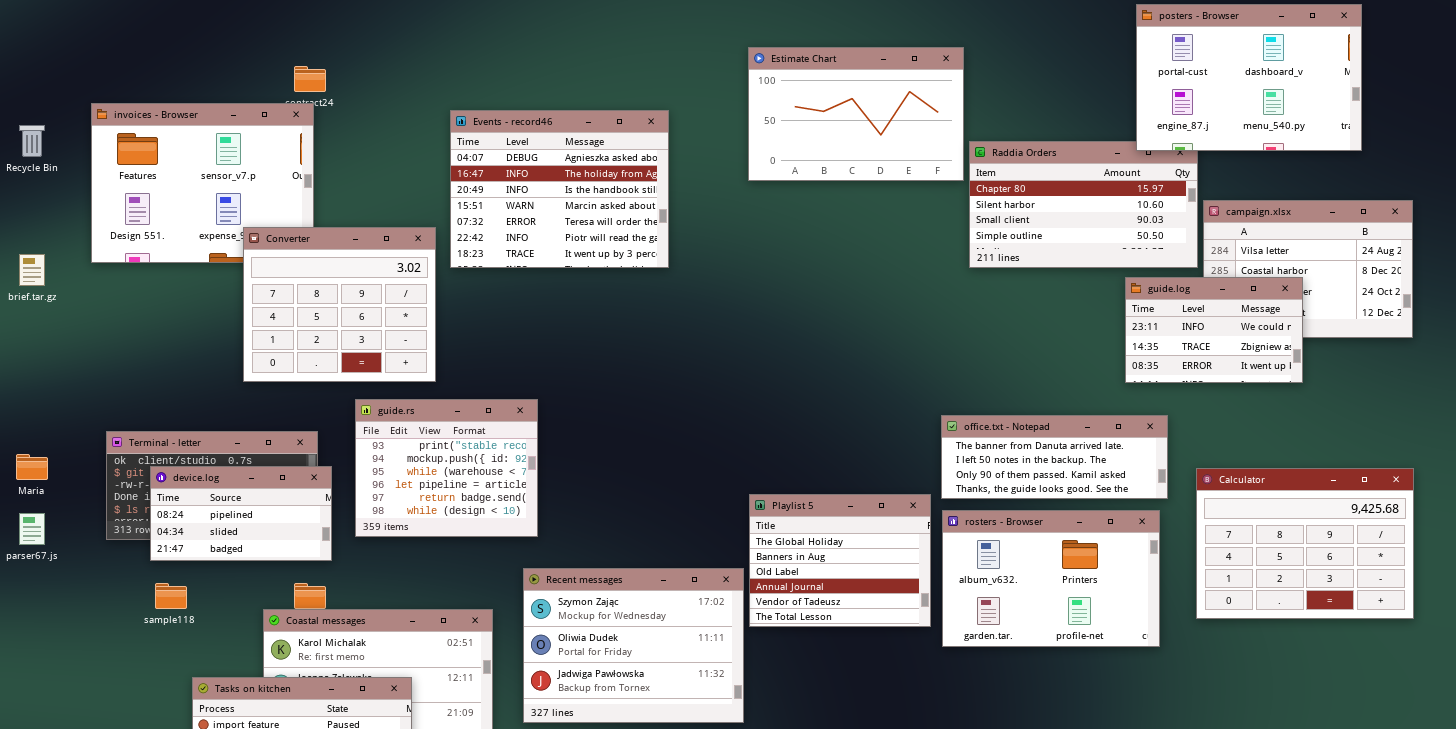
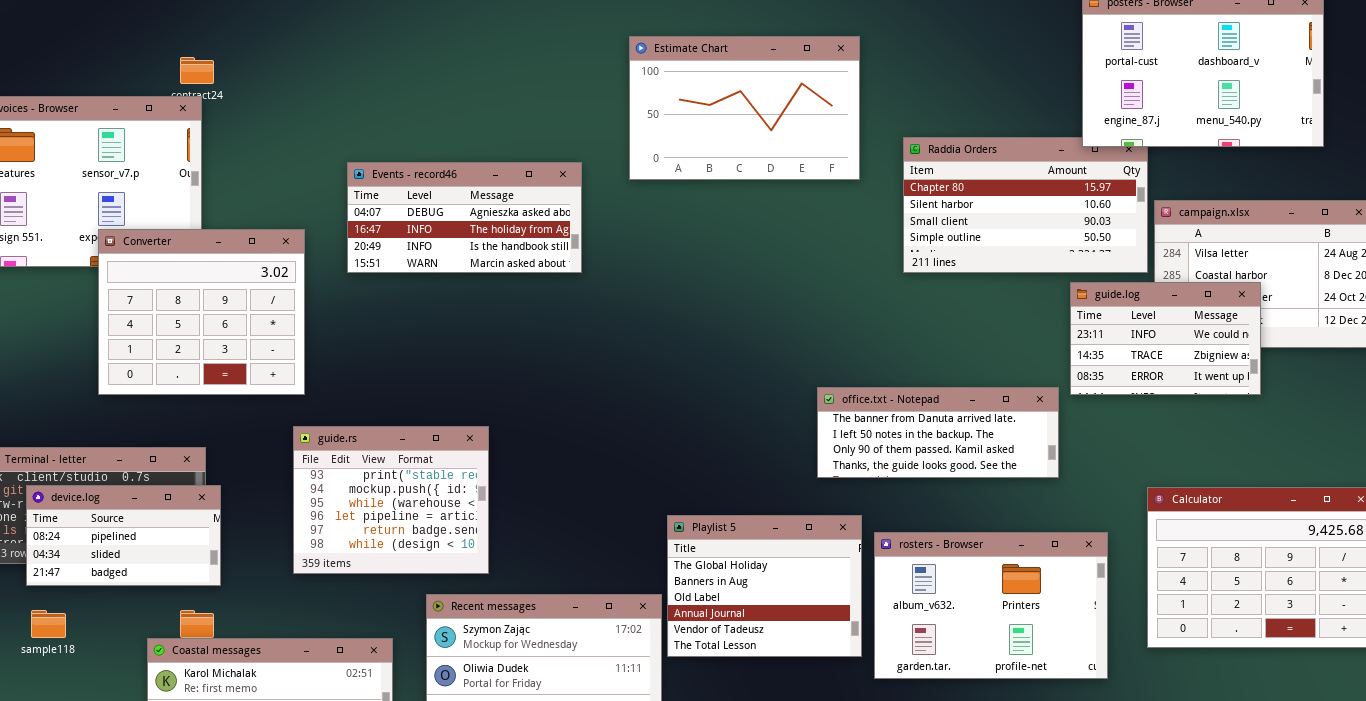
Estimate Chart: [748,47,964,181] -> [629,36,860,180], moved
Events - record46: [450,110,669,268] -> [347,162,582,273], resized
Converter: [243,227,436,382] -> [98,229,305,395], moved
guide.rs: [355,399,538,537] -> [293,426,489,574], moved
office.txt - Notepad: [941,415,1168,499] -> [817,387,1059,478], moved

